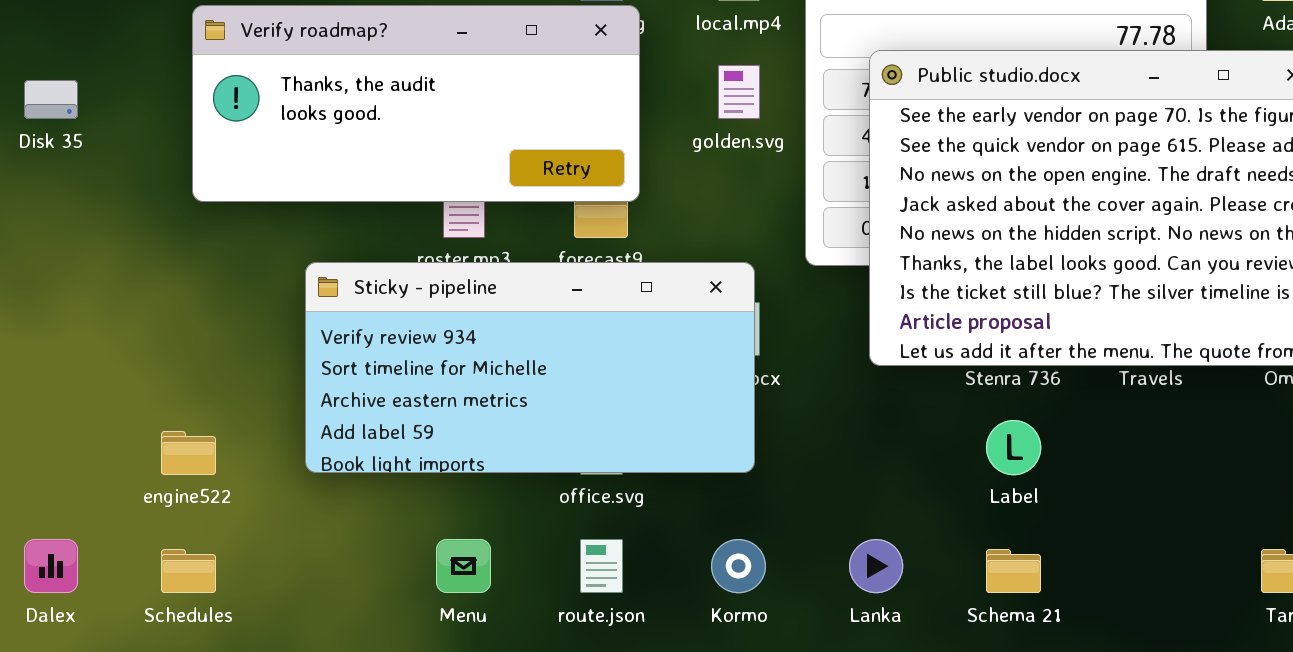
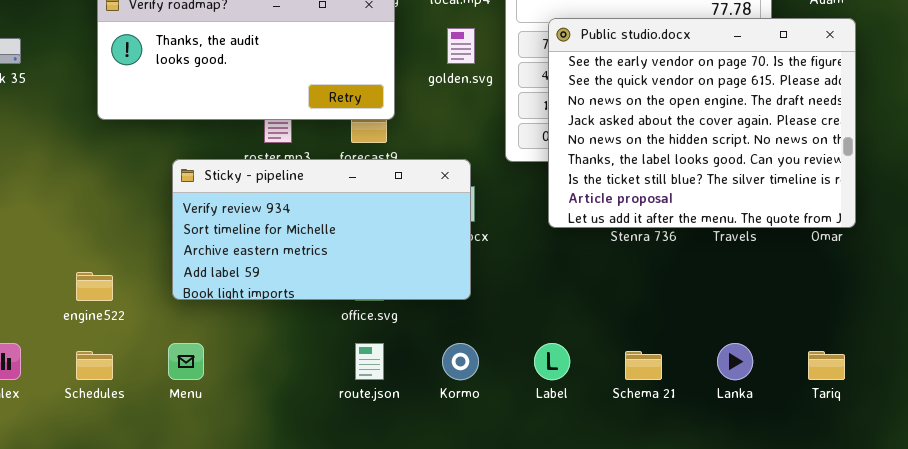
Label: [986,420,1041,475] -> [534,343,570,380], moved
Menu: [436,539,491,593] -> [168,343,204,380], moved
Lanka: [849,539,903,593] -> [717,343,753,380], moved

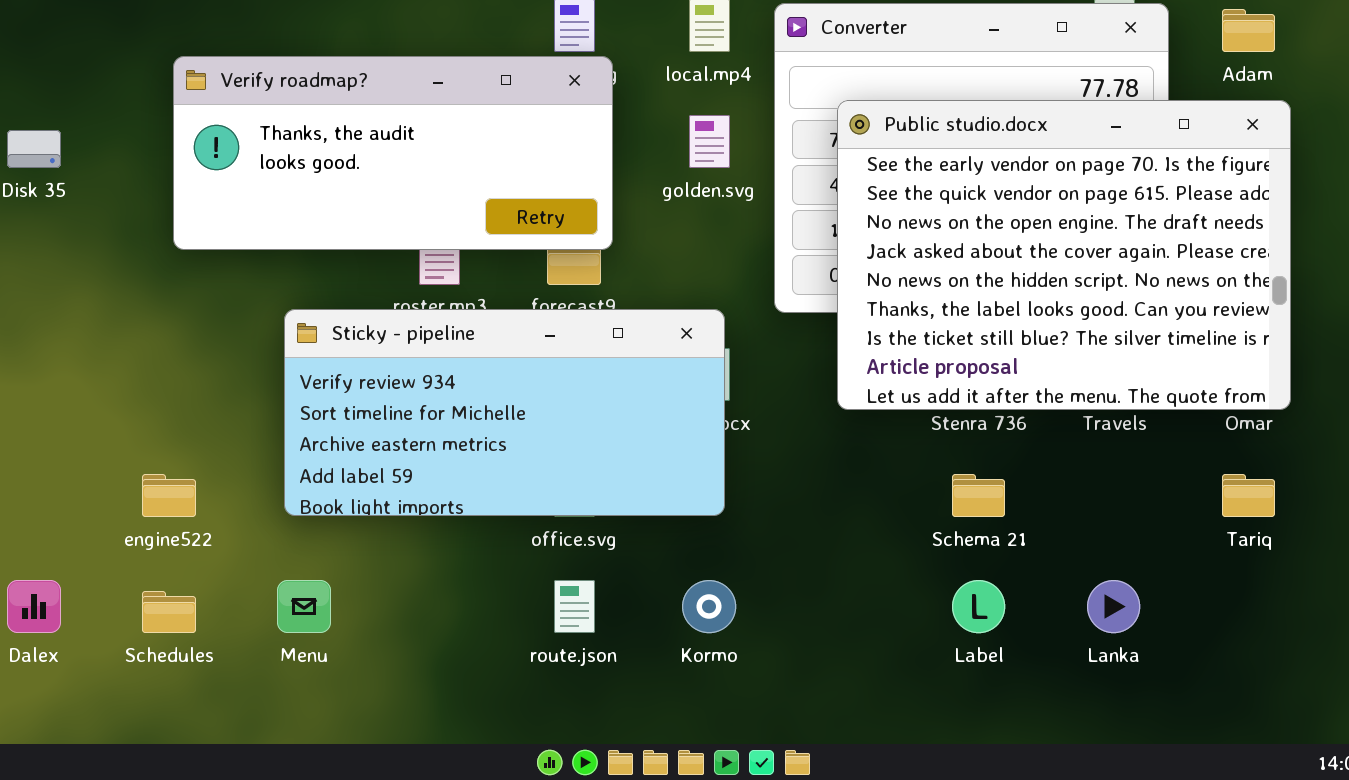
Label: [534,343,570,380] -> [952,580,1005,633], moved
Schema 21: [625,351,662,380] -> [952,474,1005,517], moved
Tariq: [808,351,845,380] -> [1222,474,1275,517], moved

